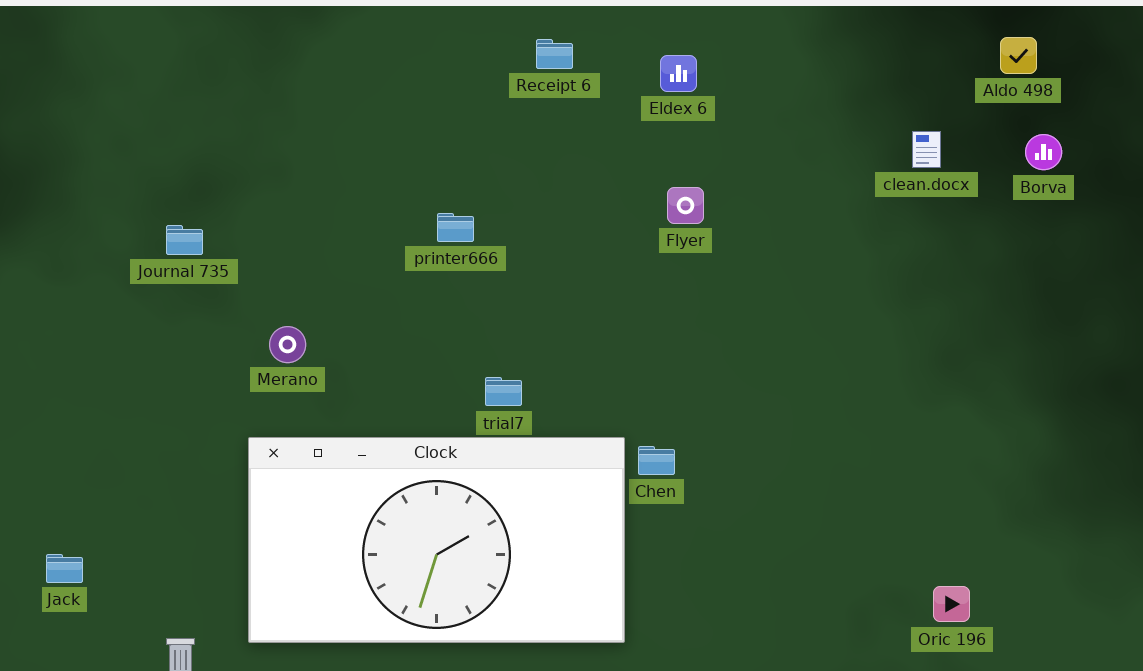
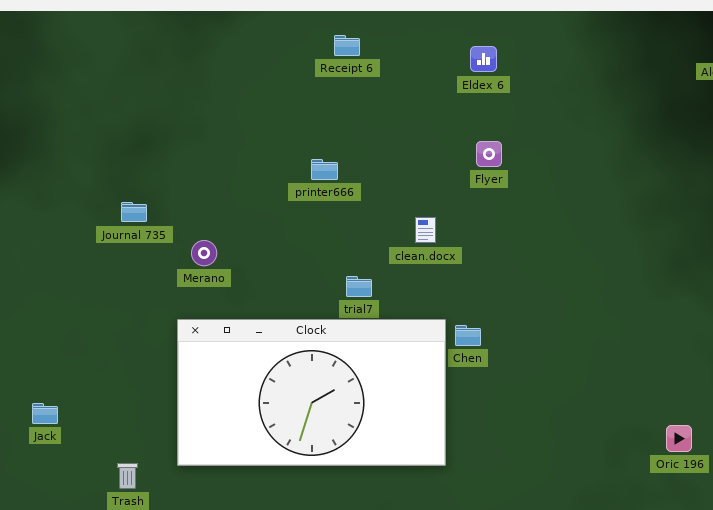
Receipt 6: [536,39,573,69] -> [334,35,360,56], moved
clean.docx: [912,131,941,168] -> [415,217,436,243], moved
Journal 735: [166,225,203,255] -> [121,202,147,222], moved

